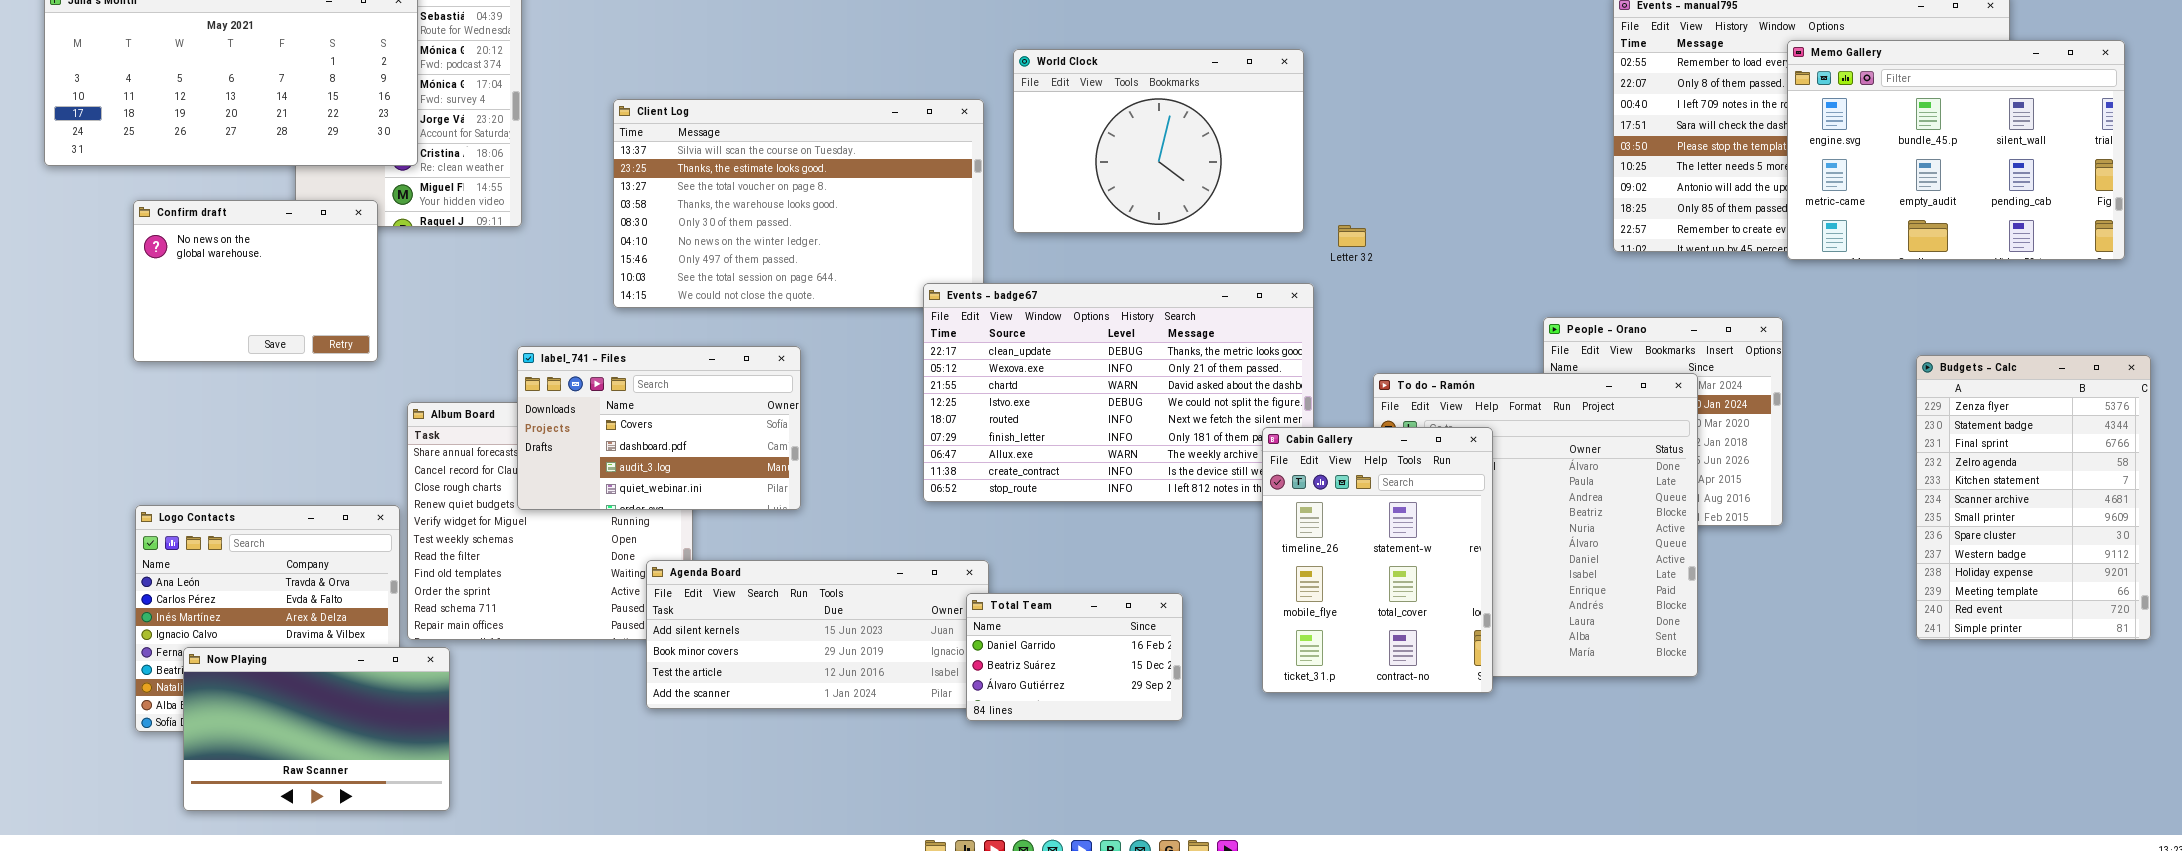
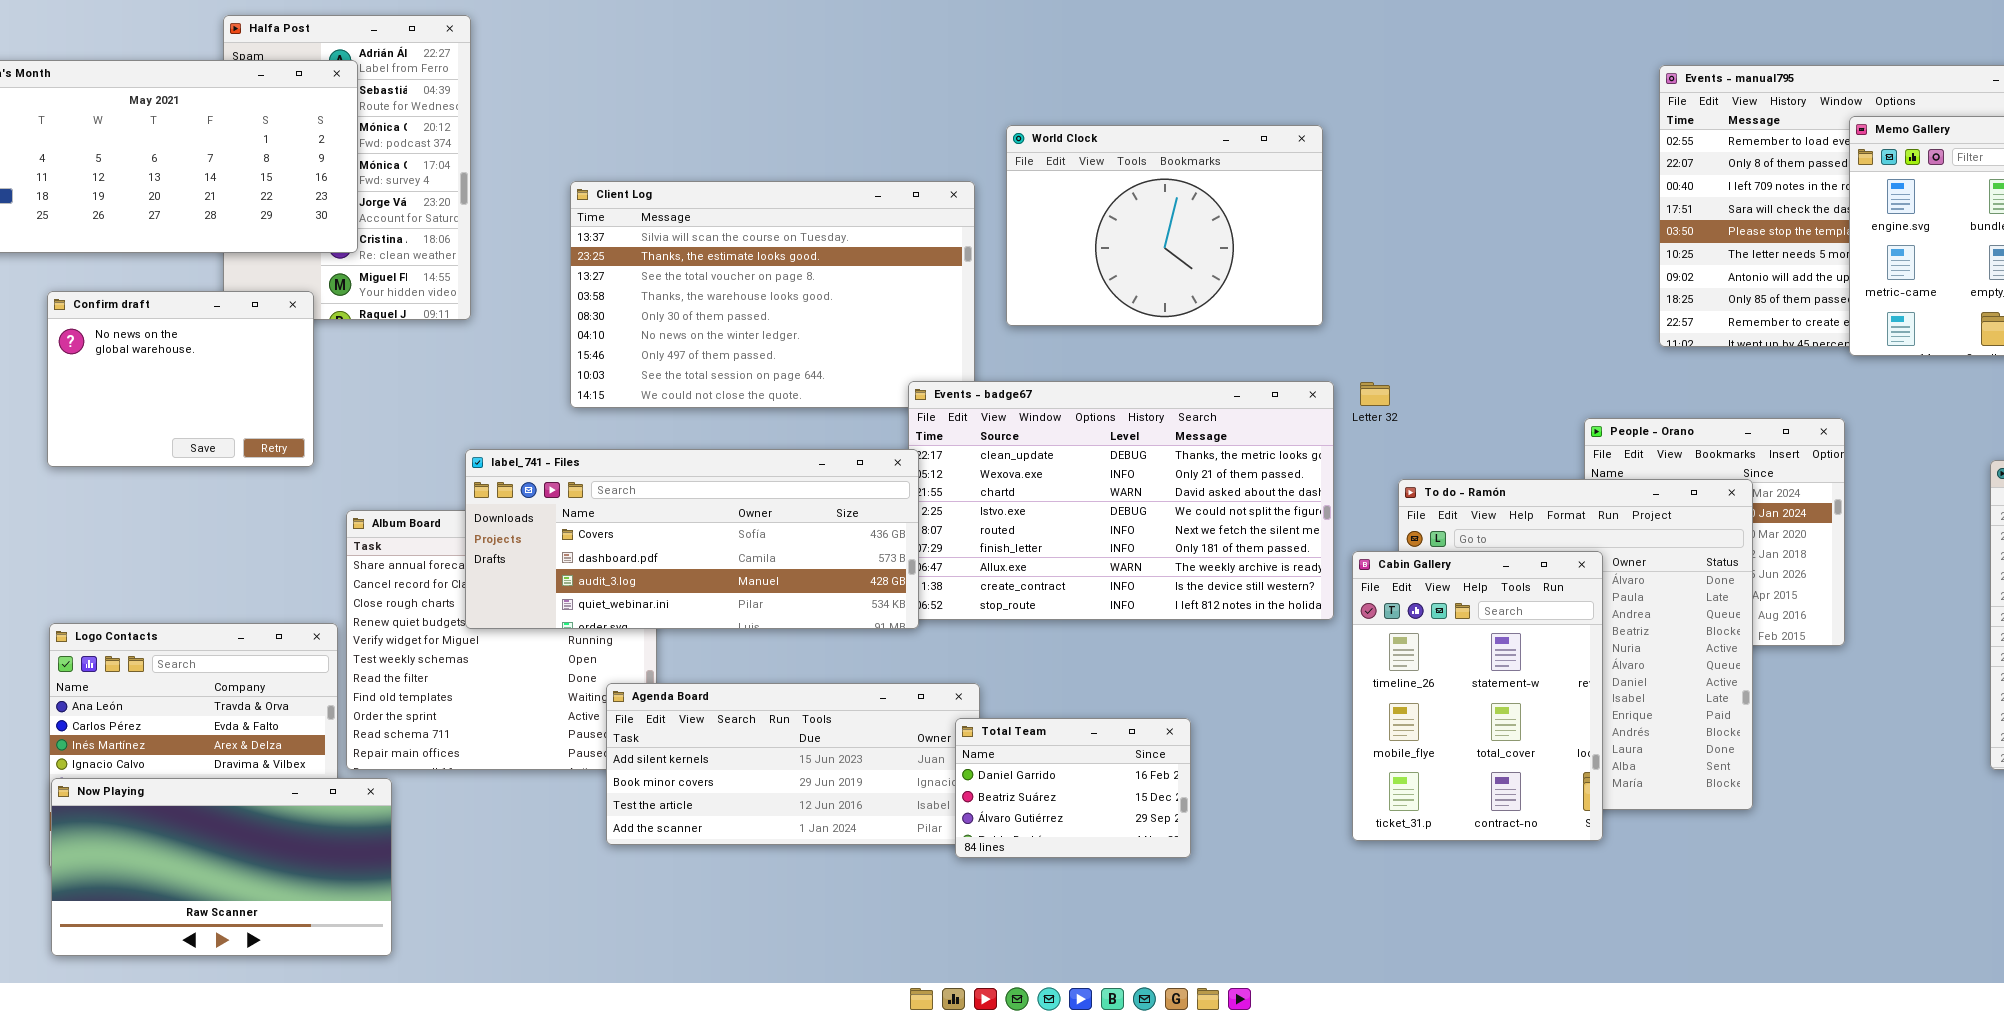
Letter 32: [1338,225,1366,247] -> [1360,382,1390,406], moved
label_741 - Files: [517,346,801,510] -> [465,449,919,629], resized
Cabin Gallery: [1262,427,1493,693] -> [1352,551,1603,841], moved
Now Playing: [183,647,450,811] -> [51,778,392,956], resized

